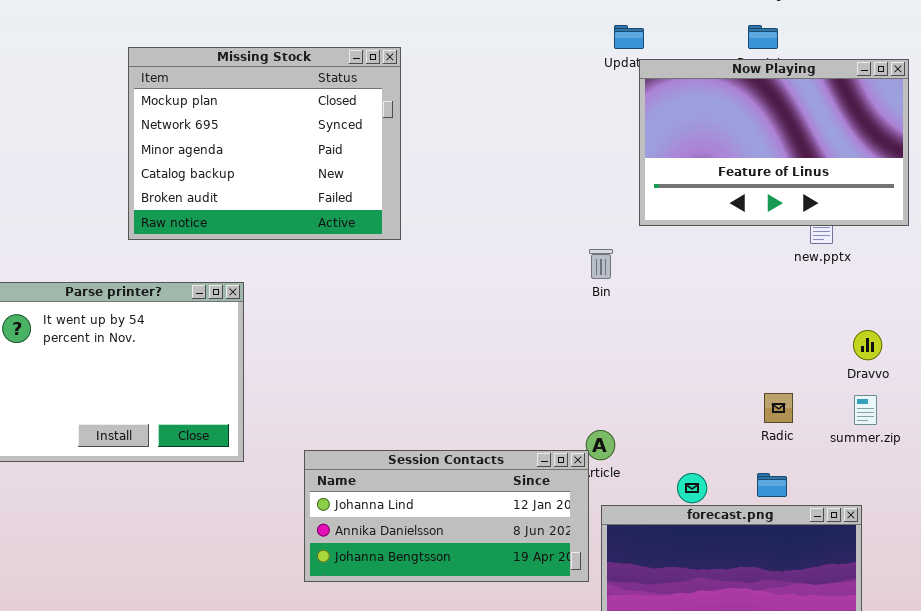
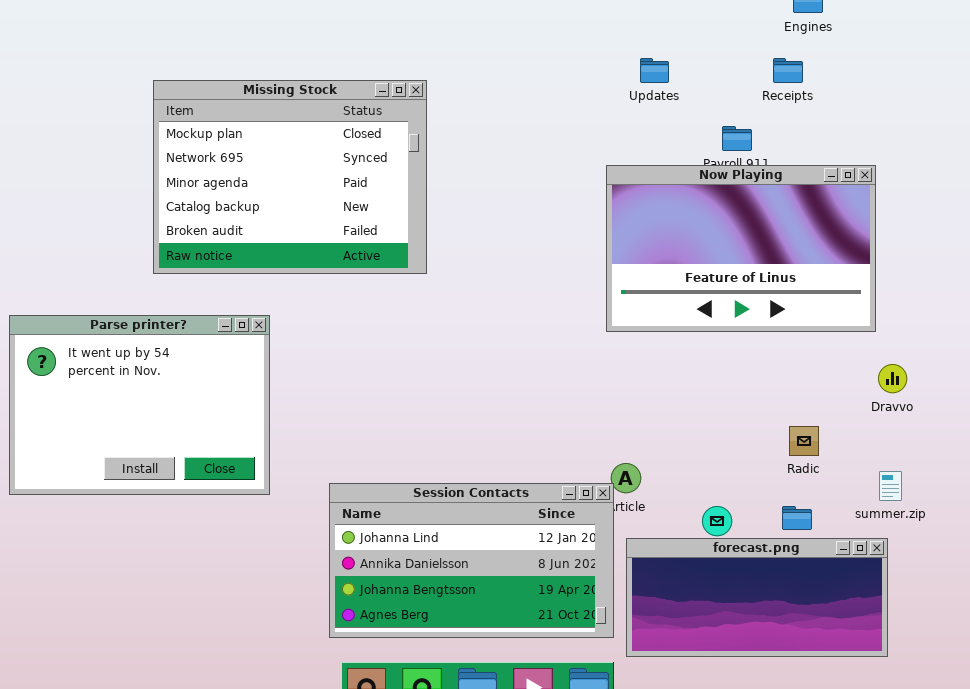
Now Playing: [639,59,909,226] -> [606,165,876,332], moved
summer.zip: [854,395,877,425] -> [879,471,902,501], moved
Session Contacts: [304,450,589,582] -> [329,483,614,638], resized

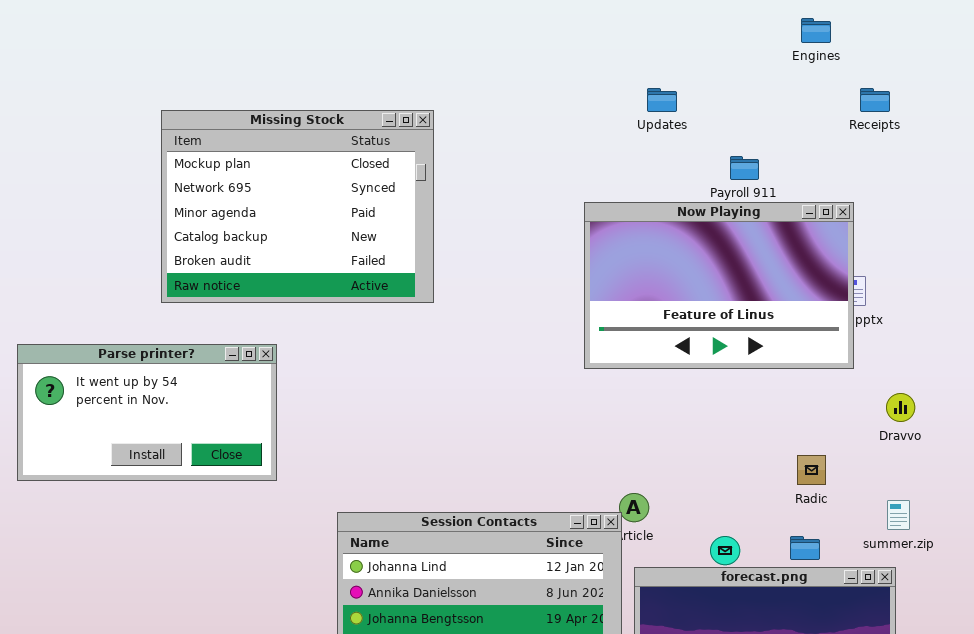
Receipts: [773,58,803,83] -> [860,88,890,112], moved
Now Playing: [606,165,876,332] -> [584,202,854,369], moved
Parse printer?: [9,315,270,495] -> [17,344,277,481], resized

